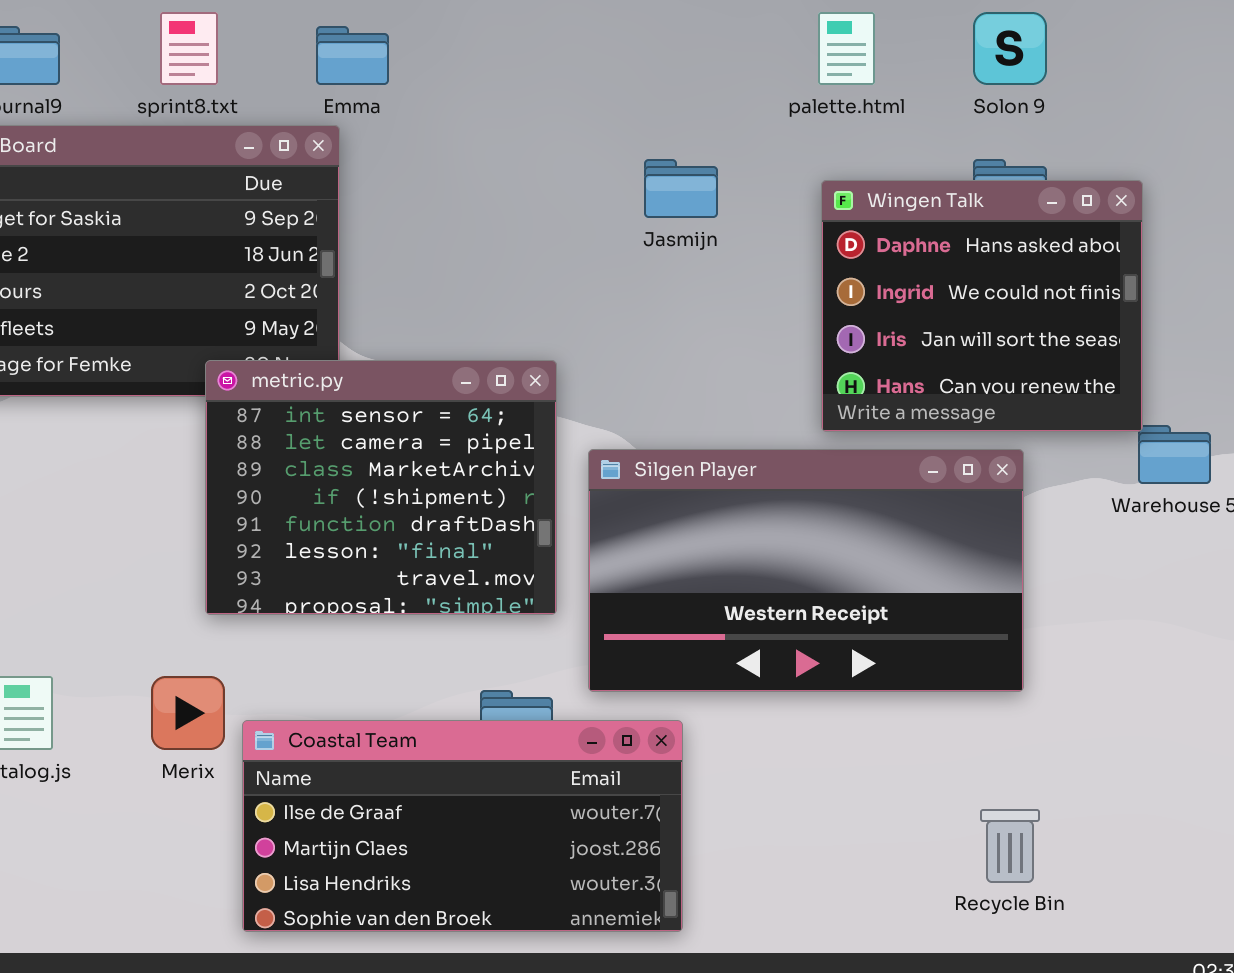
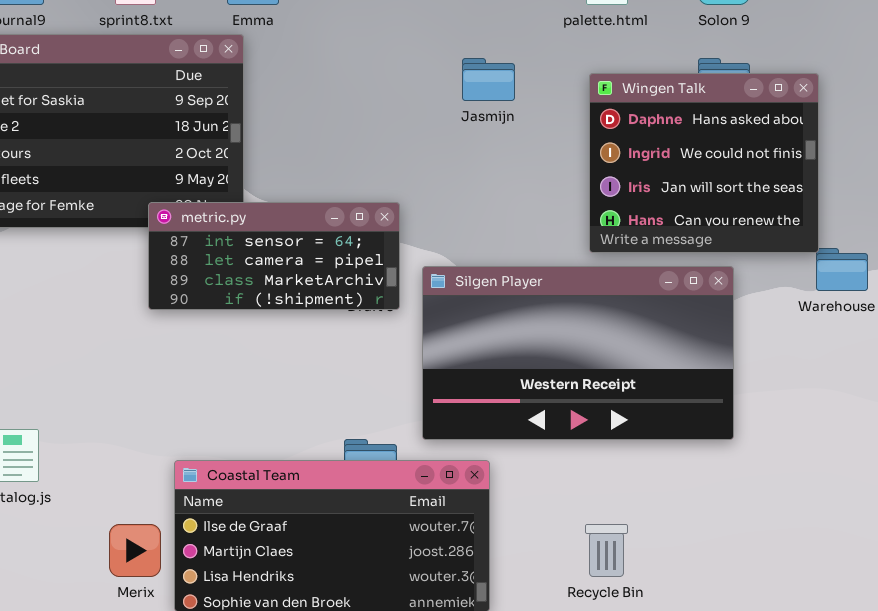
metric.py: [205,360,557,615] -> [148,202,400,310], resized
Merix: [151,676,225,750] -> [109,524,161,577], moved
Recycle Bin: [980,809,1040,883] -> [585,524,628,577], moved

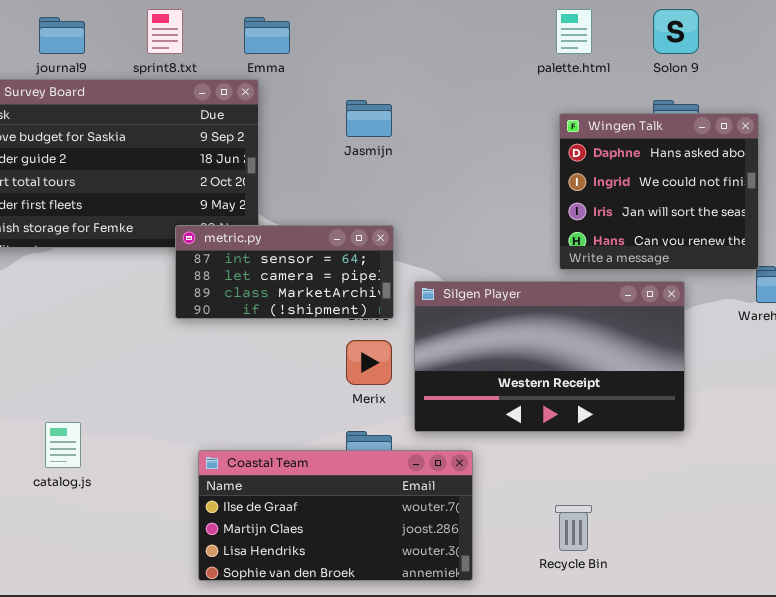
Jasmijn: [462,58,515,101] -> [346,100,392,137], moved
Merix: [109,524,161,577] -> [346,340,392,385], moved

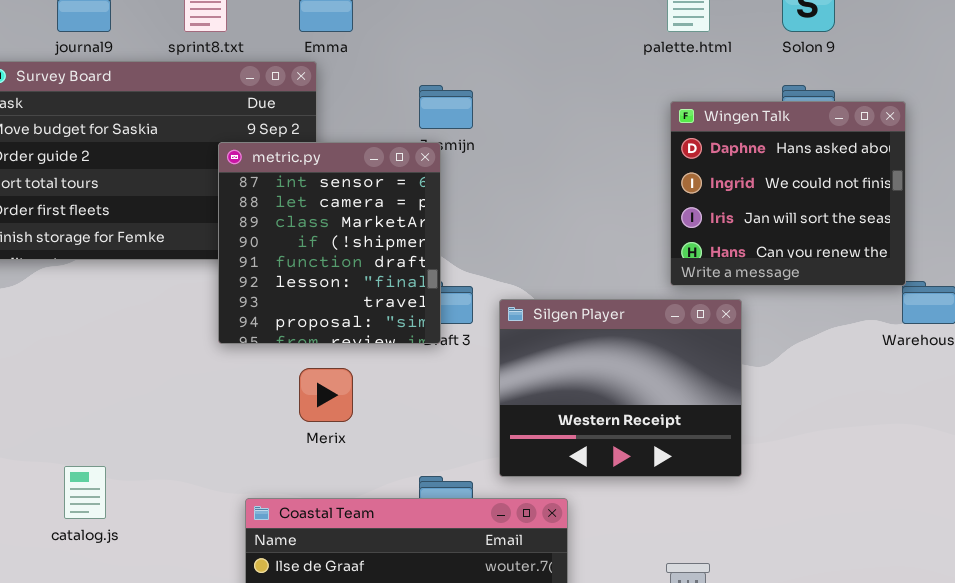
metric.py: [175,225,394,319] -> [218,142,441,344], resized
Silgen Player: [414,281,685,432] -> [499,299,742,477], resized
Merix: [346,340,392,385] -> [299,368,353,422], moved

